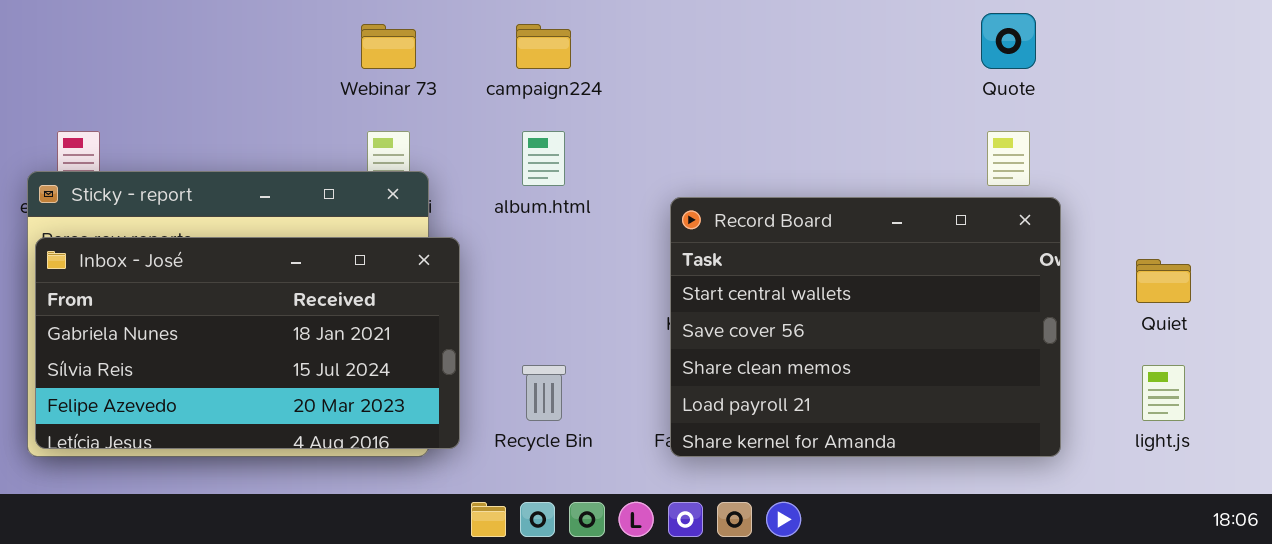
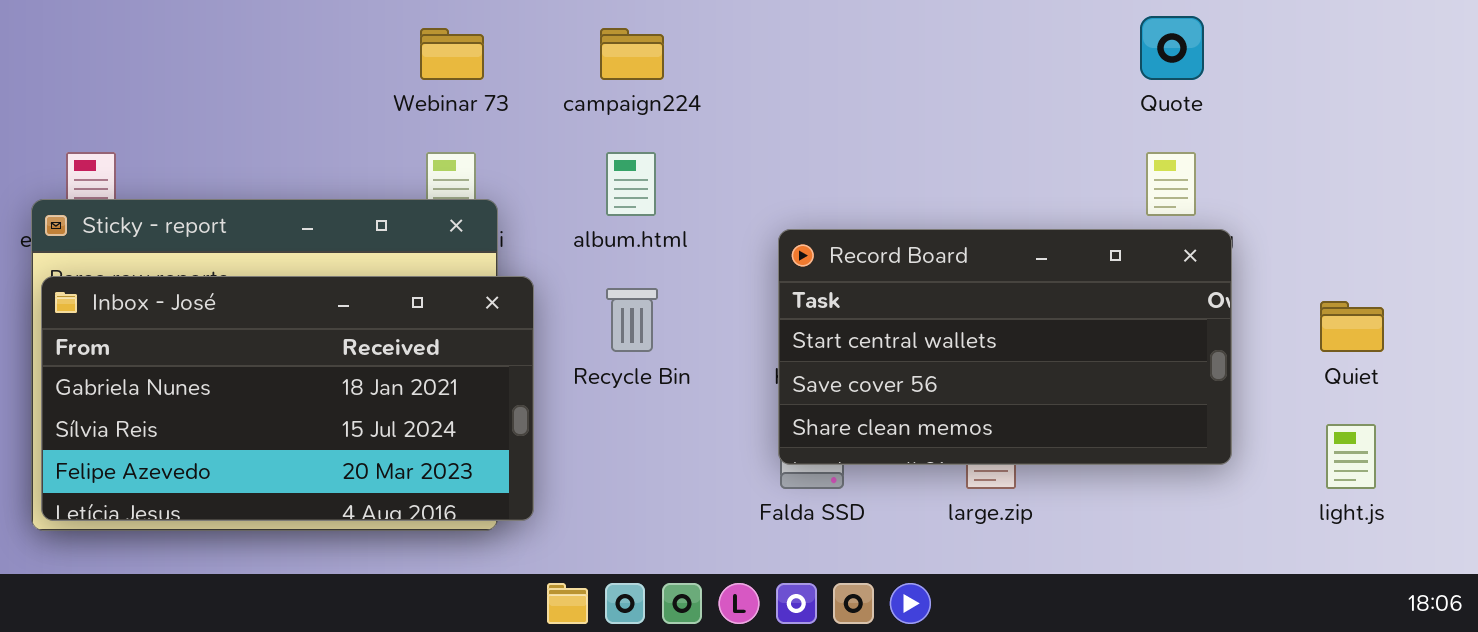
Record Board: [670,197,1061,457] -> [778,229,1232,465], resized
Recycle Bin: [522,365,566,421] -> [606,288,658,352], moved

